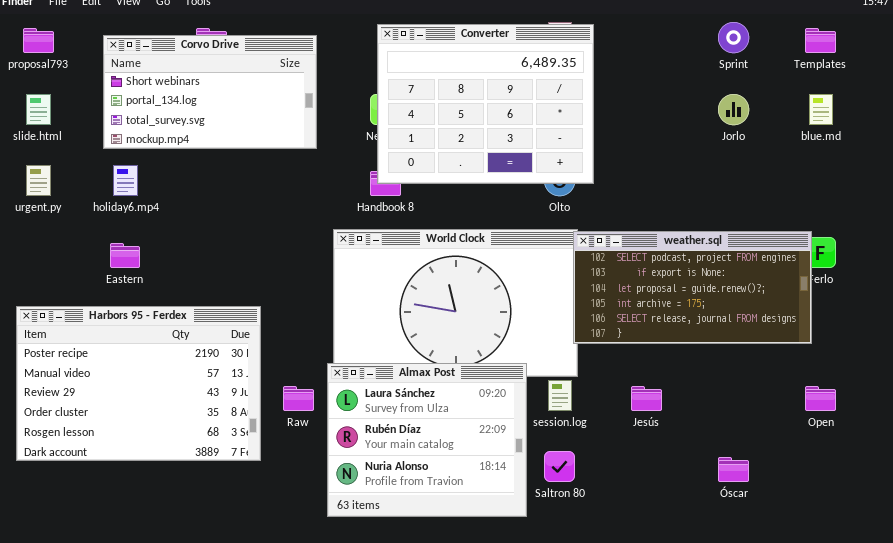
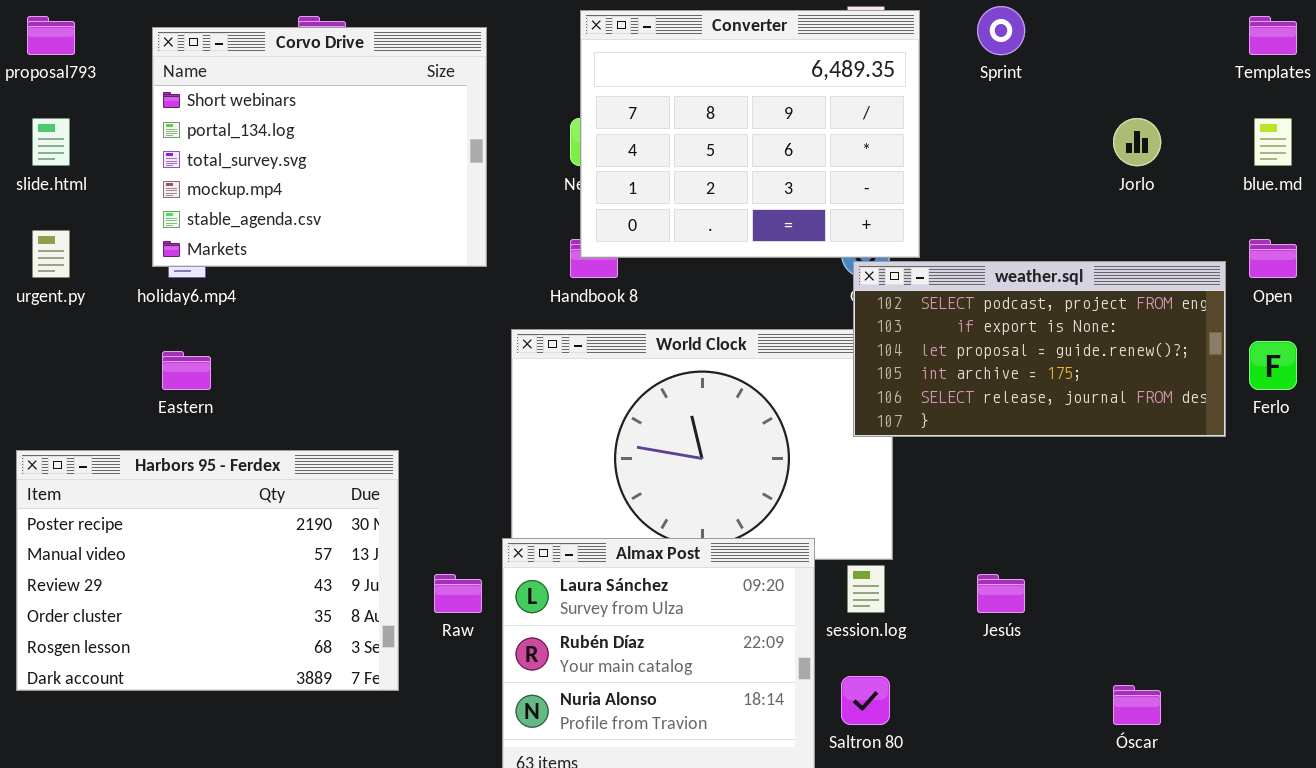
Sprint: [718,22,749,53] -> [977,6,1025,55], moved
Corvo Drive: [103,35,317,149] -> [152,27,487,267], resized
weather.sql: [573,231,812,344] -> [853,261,1226,437], moved
Open: [805,386,836,411] -> [1249,239,1297,278], moved

